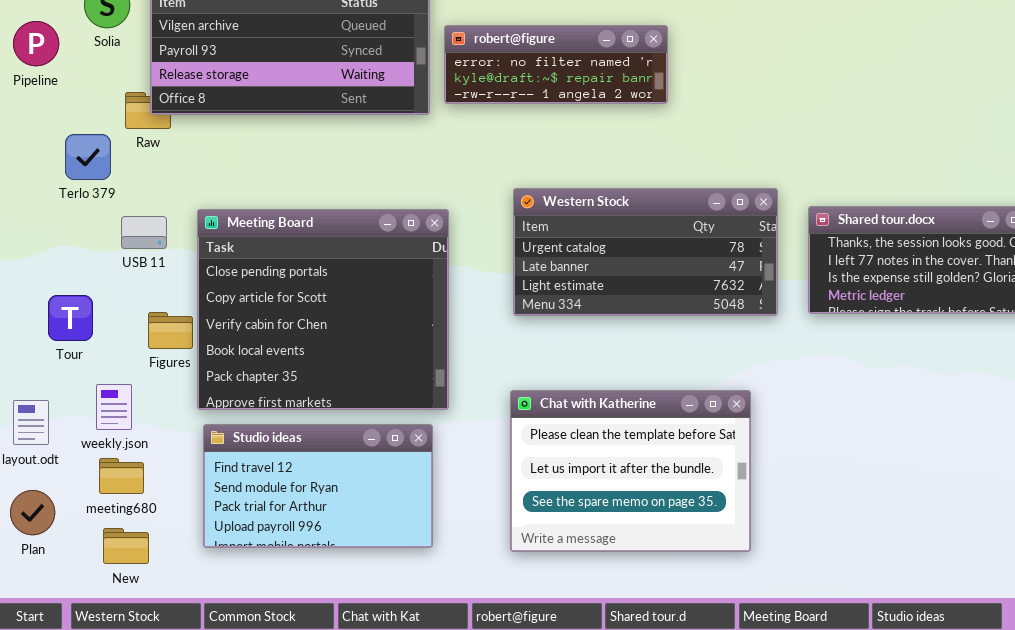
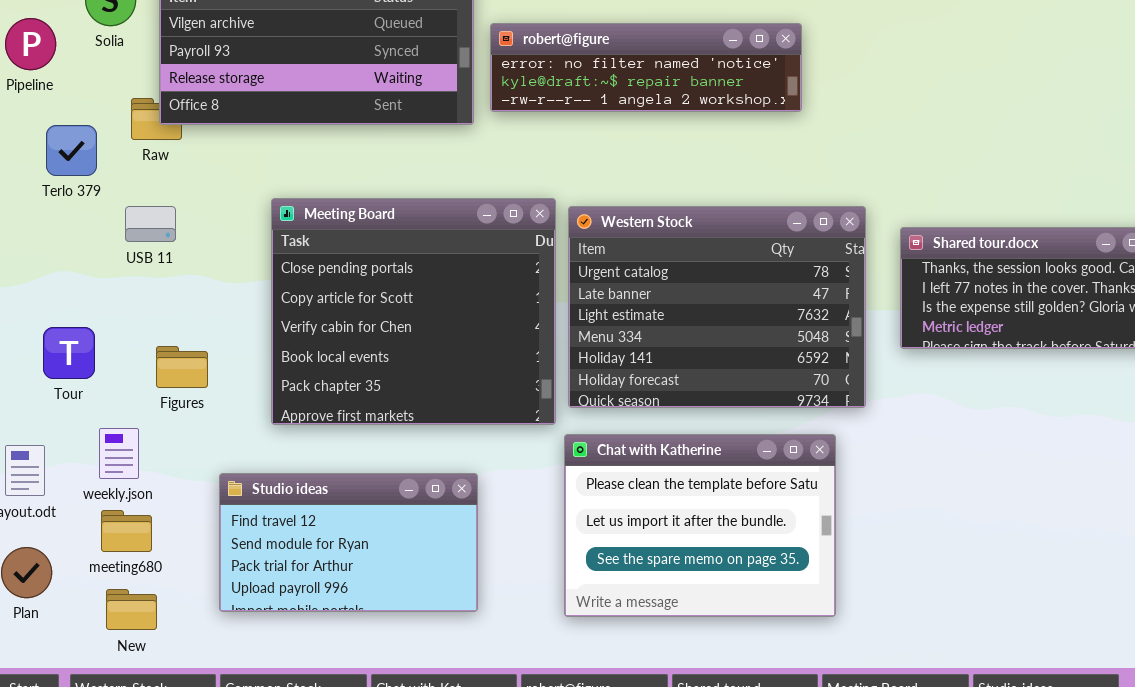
robert@figure: [444,25,668,104] -> [490,23,802,112], resized
Terlo 379: [65,134,111,180] -> [46,125,97,176], moved
Western Stock: [513,188,778,316] -> [568,206,866,408], resized
Meeting Board: [197,209,449,410] -> [271,198,556,425], moved
USB 11: [121,216,167,249] -> [125,206,176,242], moved

